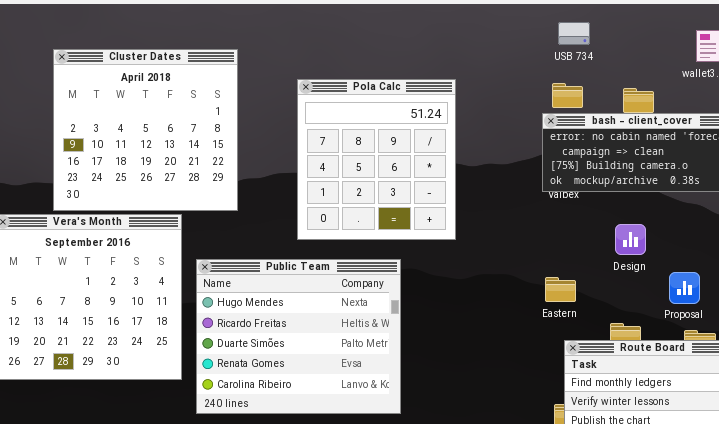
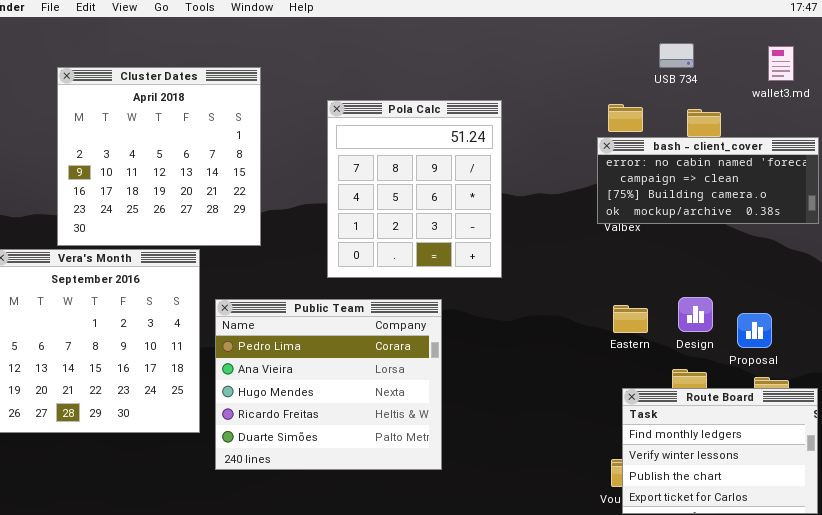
USB 734: [558,22,590,45] -> [659,43,694,68], moved
Design: [615,224,646,255] -> [678,297,713,332], moved
Public Team: [196,259,401,414] -> [215,299,442,470], scrolled up 2 rows
Eastern: [545,277,576,302] -> [613,305,648,333], moved

